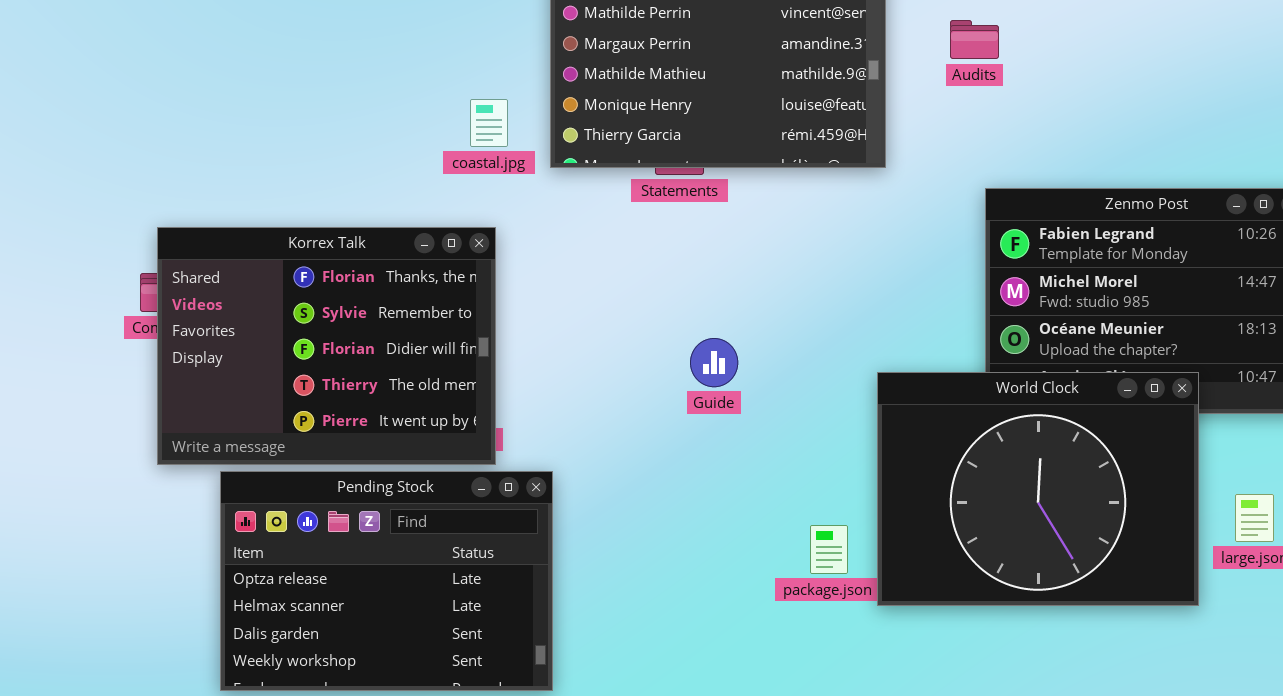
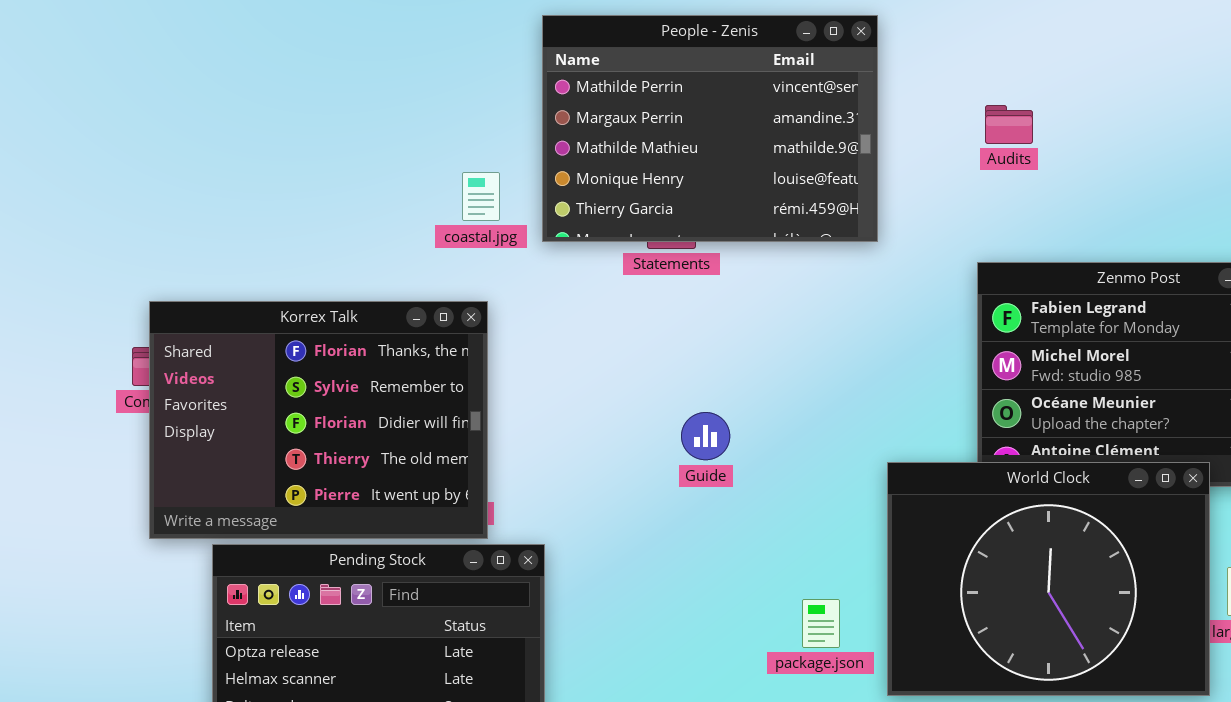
Audits: [950,20,999,59] -> [985,105,1033,144], moved
World Clock: [877,372,1199,606] -> [887,462,1210,696], moved

